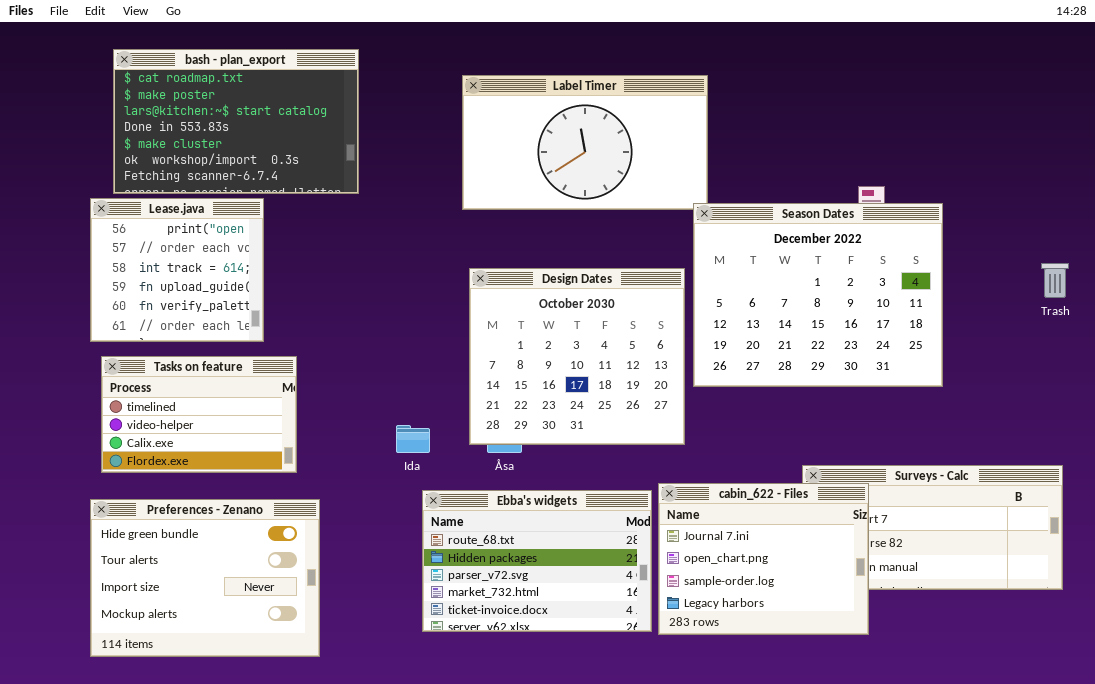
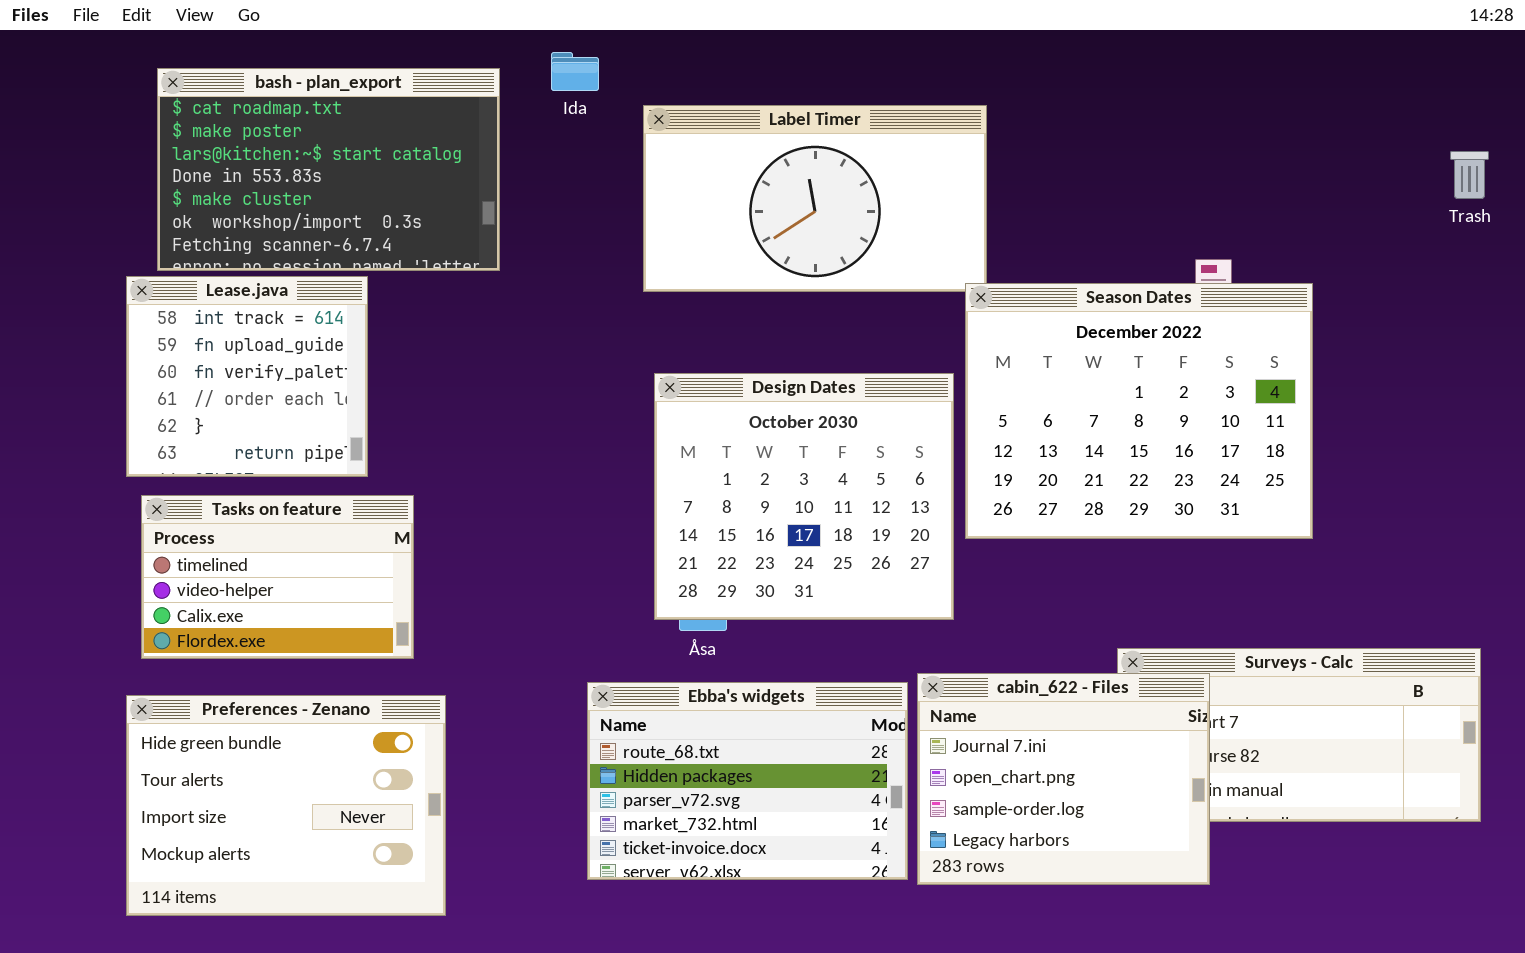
Lease.java: [90,198,264,342] -> [126,276,368,477], scrolled down 2 rows
Trash: [1041,263,1069,298] -> [1450,151,1489,199], moved
Ida: [396,425,430,453] -> [551,52,599,91], moved

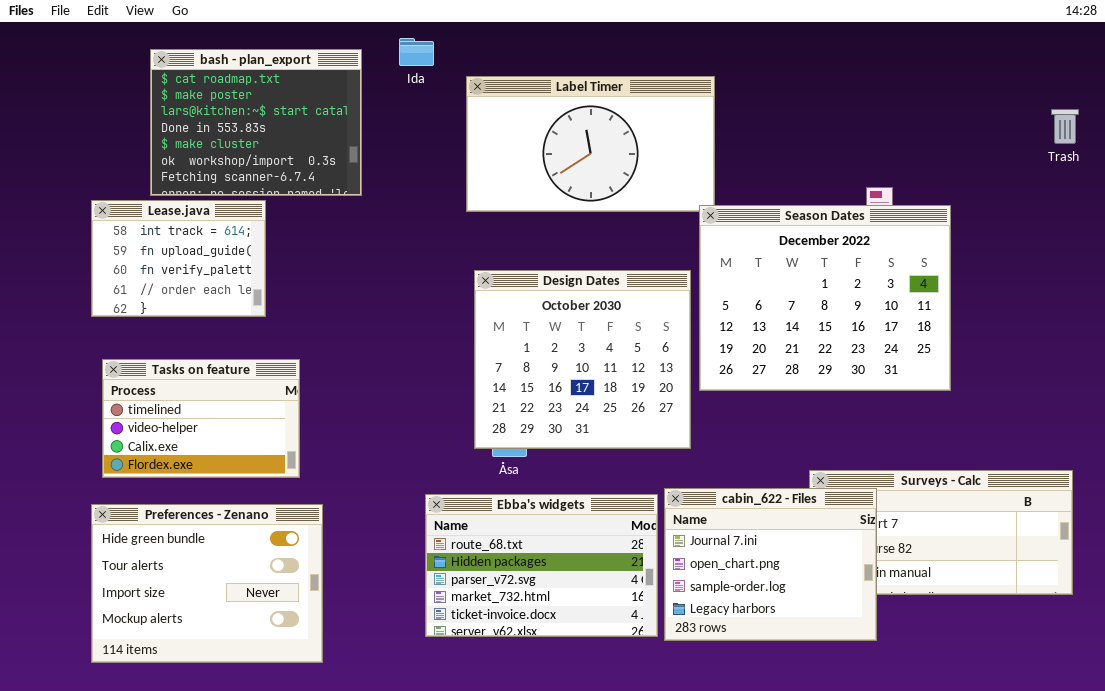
bash - plan_export: [157,68,500,271] -> [150,49,362,196], resized
Lease.java: [126,276,368,477] -> [91,200,266,317], resized

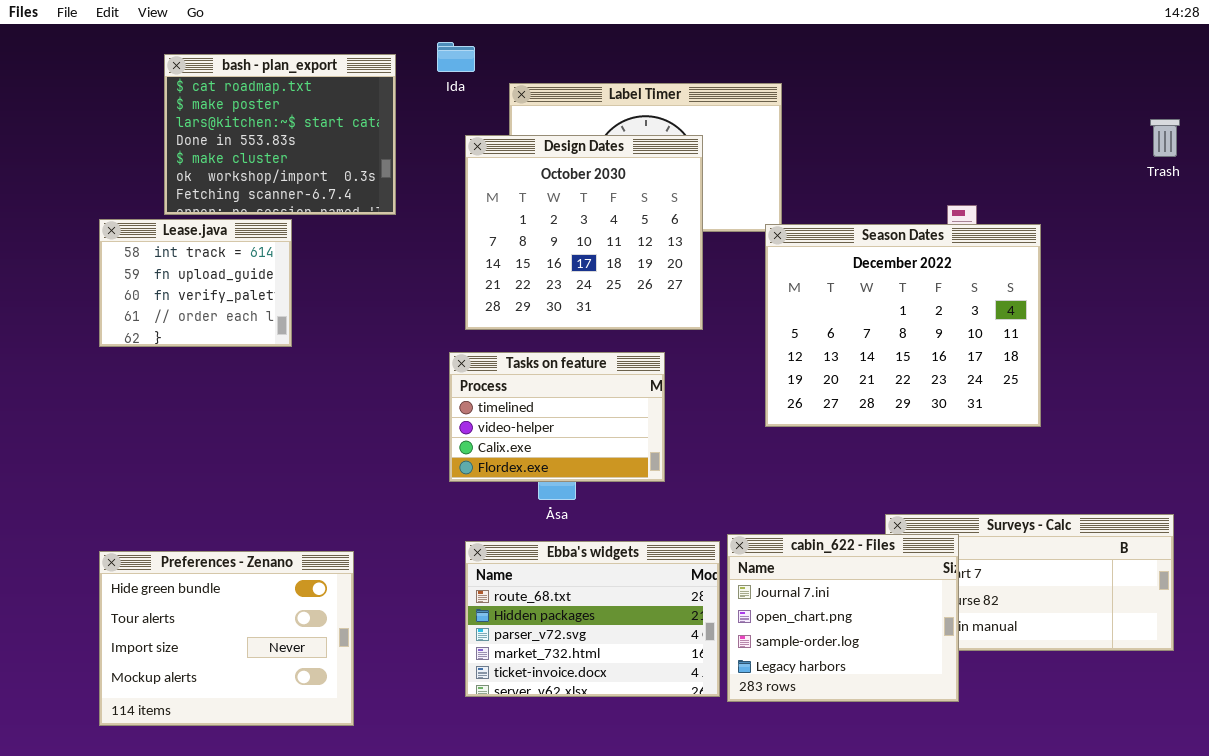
Design Dates: [474,270,691,449] -> [465,135,703,330], moved
Tasks on feature: [102,359,300,478] -> [449,352,665,482], moved

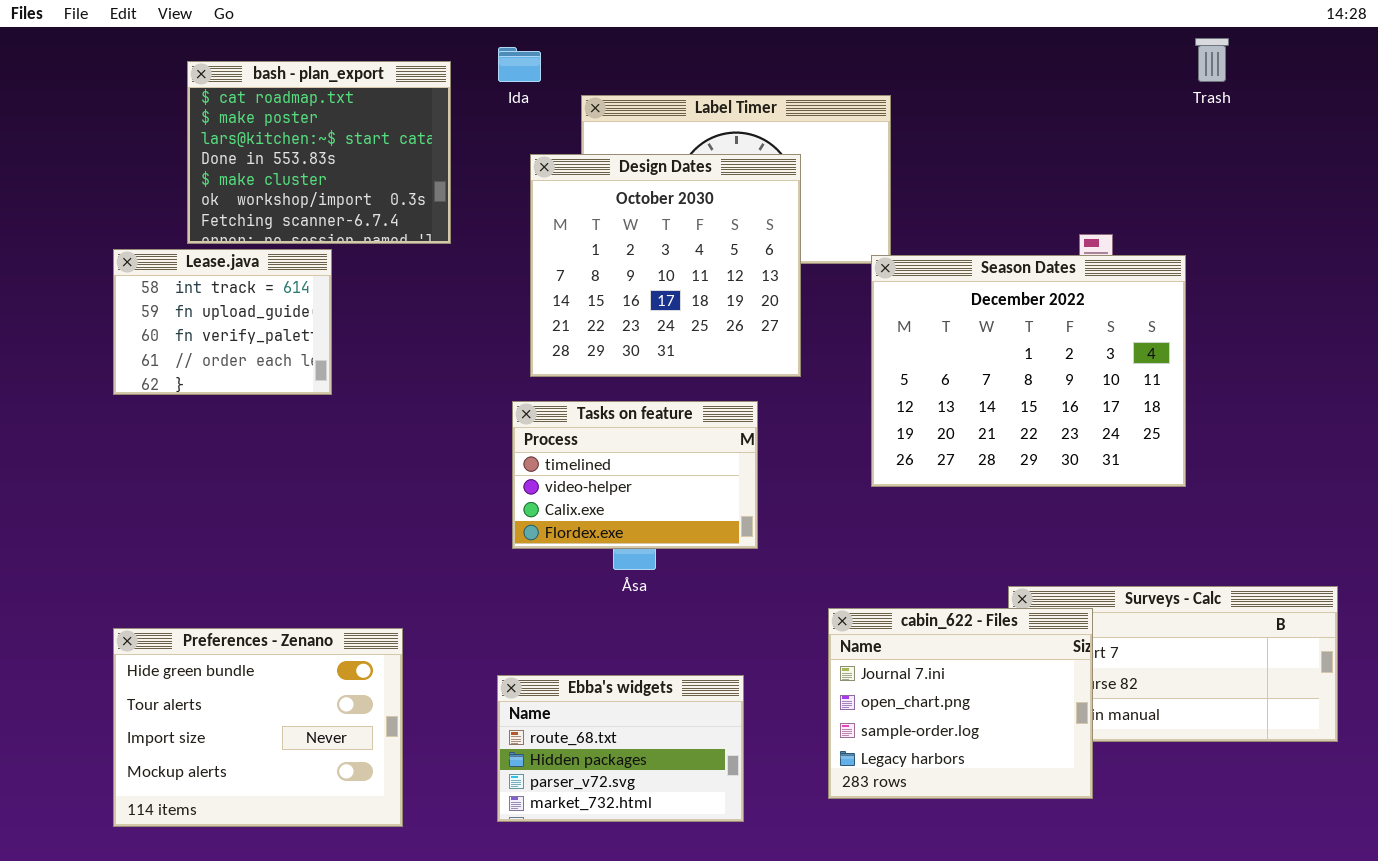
Trash: [1150,119,1180,157] -> [1195,38,1229,82], moved
Ebba's widgets: [465,541,720,697] -> [497,675,744,822], moved, resized

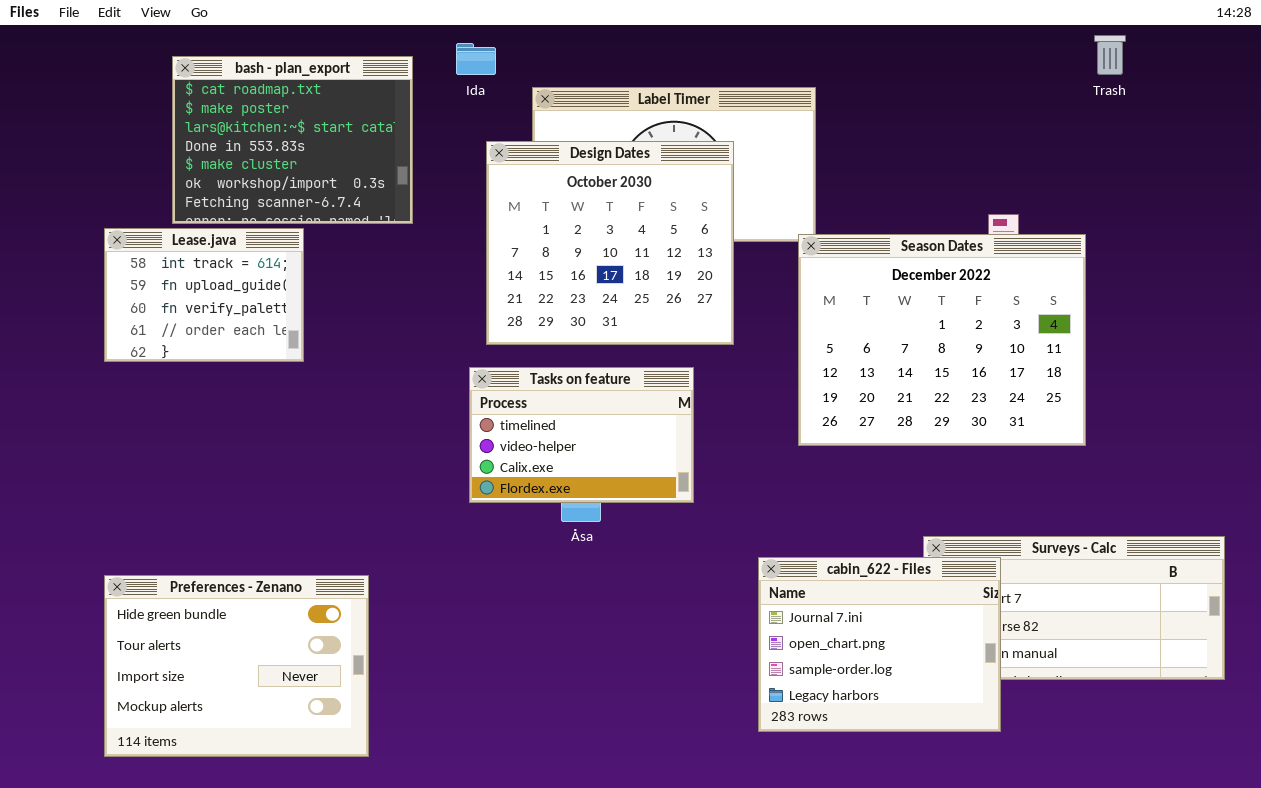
Ebba's widgets: [497,675,744,822] -> none, closed

